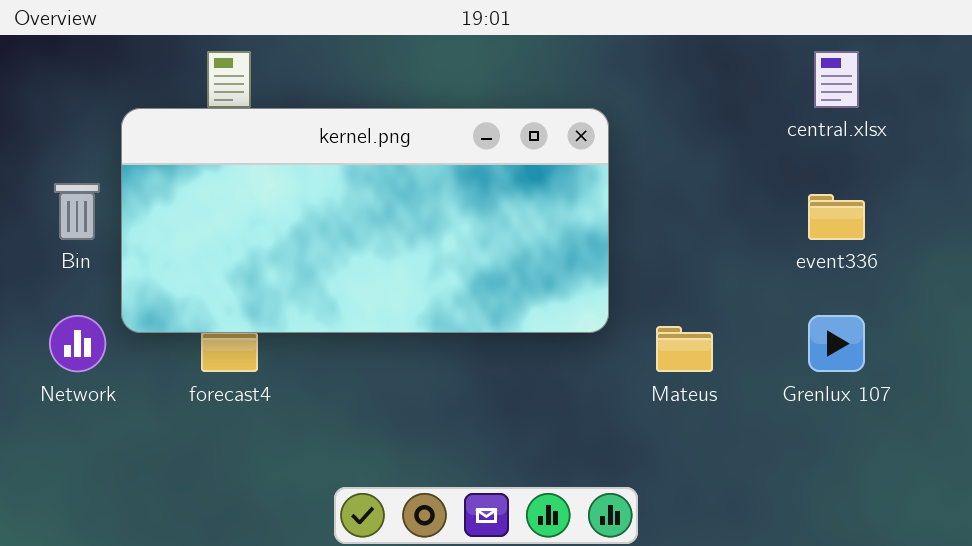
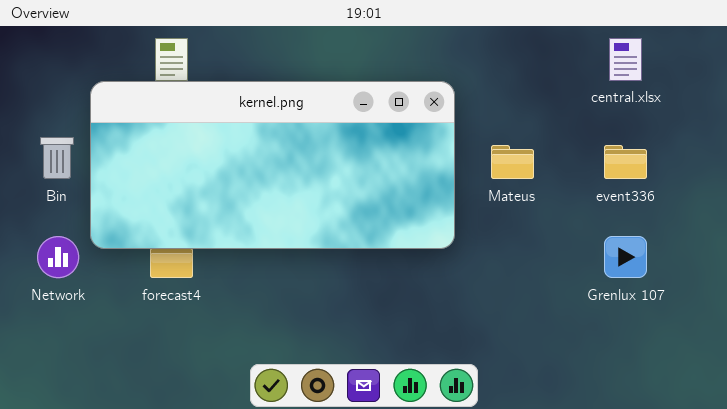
Mateus: [656,326,713,372] -> [491,145,534,179], moved

